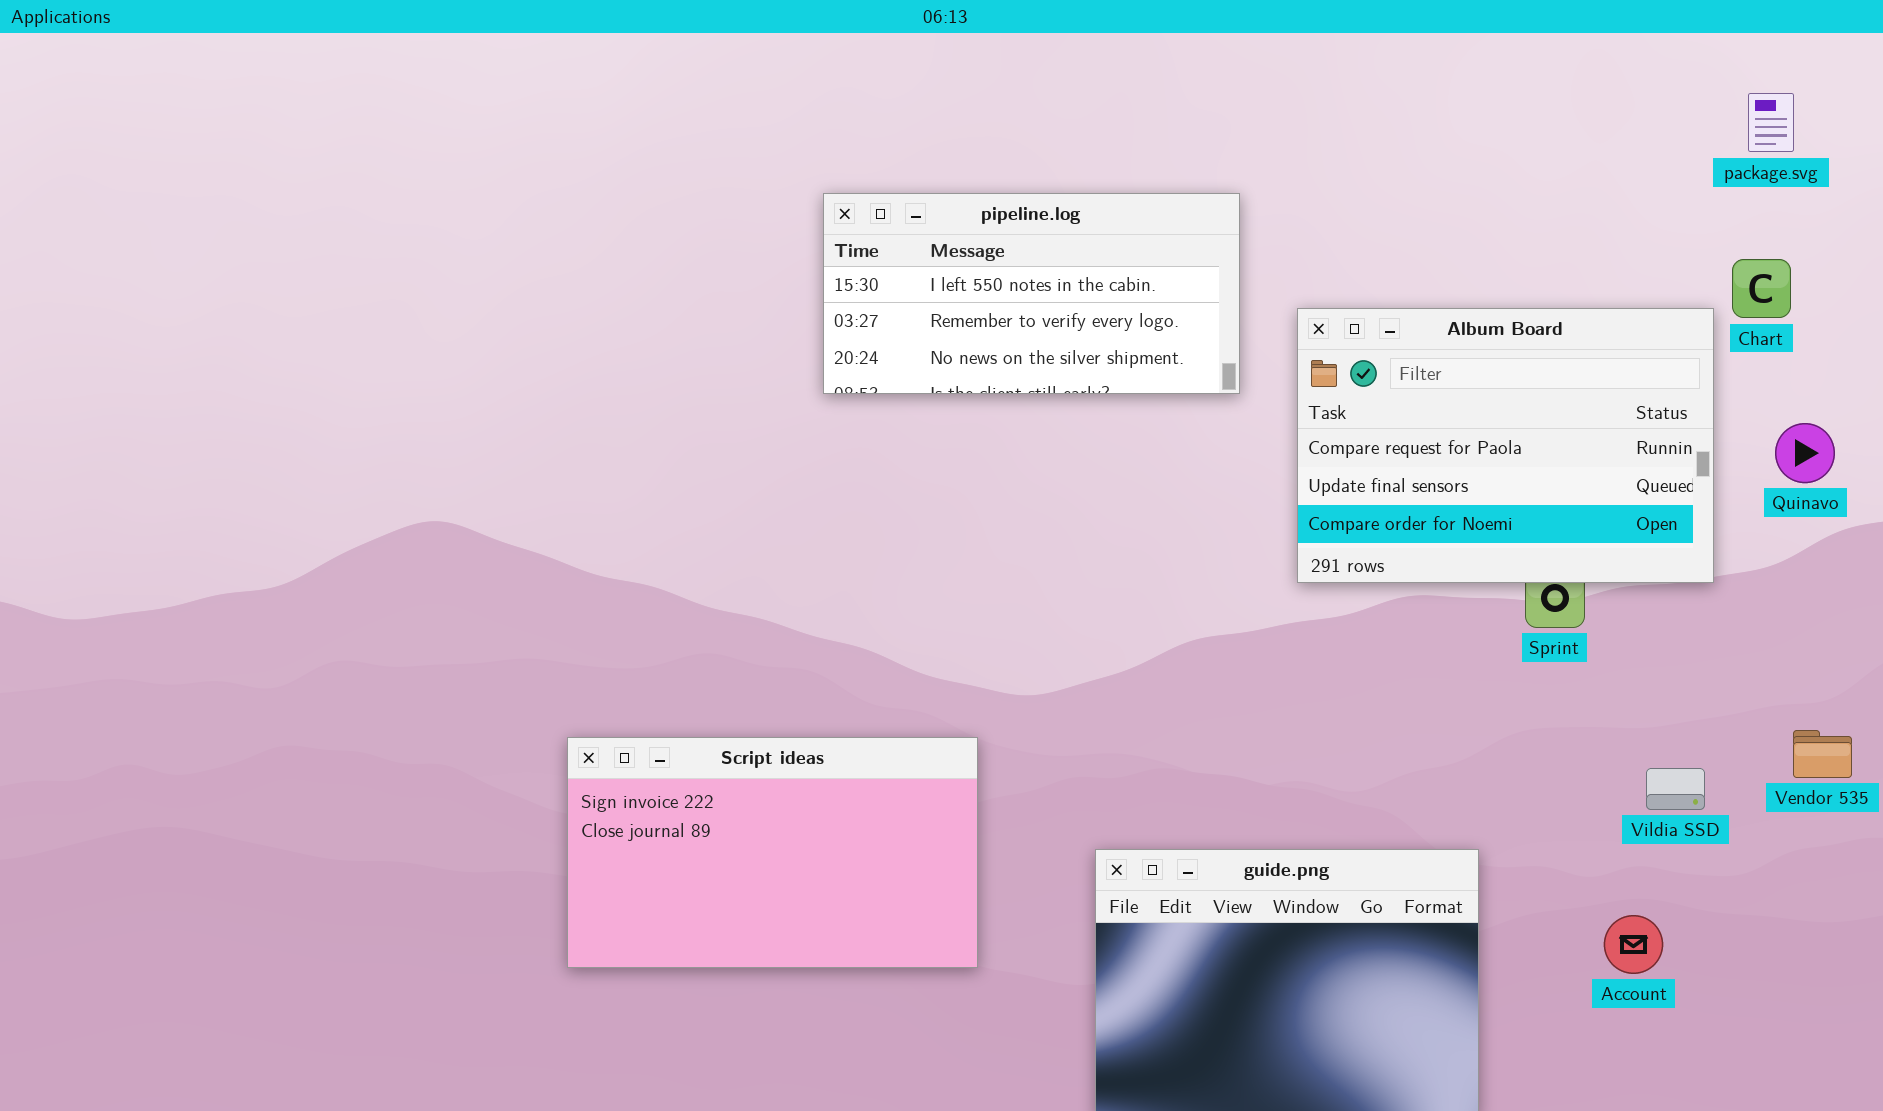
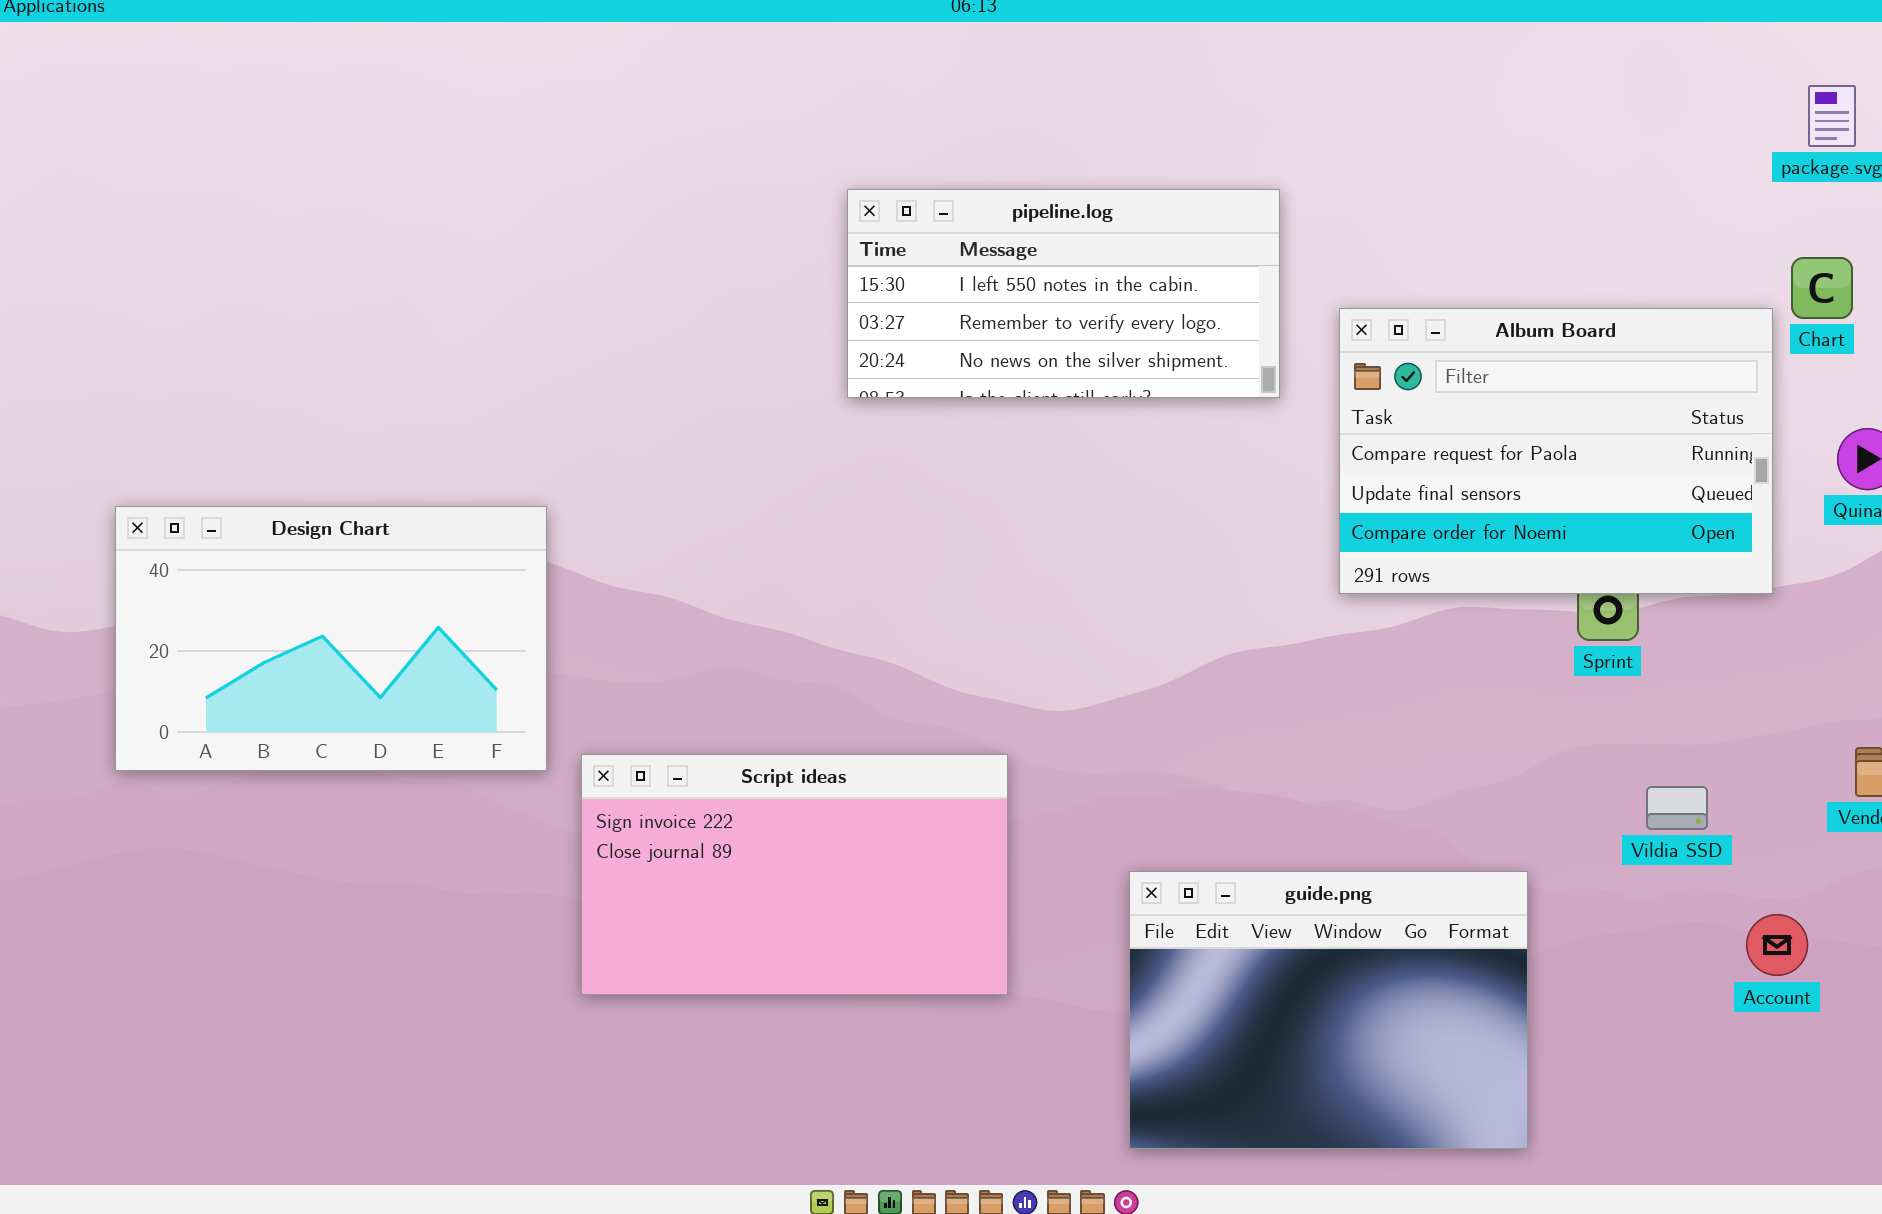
Design Chart: none -> [115,506,547,771], opened
Vildia SSD: [1646,768,1705,810] -> [1646,786,1708,830], moved
Account: [1604,915,1663,974] -> [1746,914,1808,976], moved

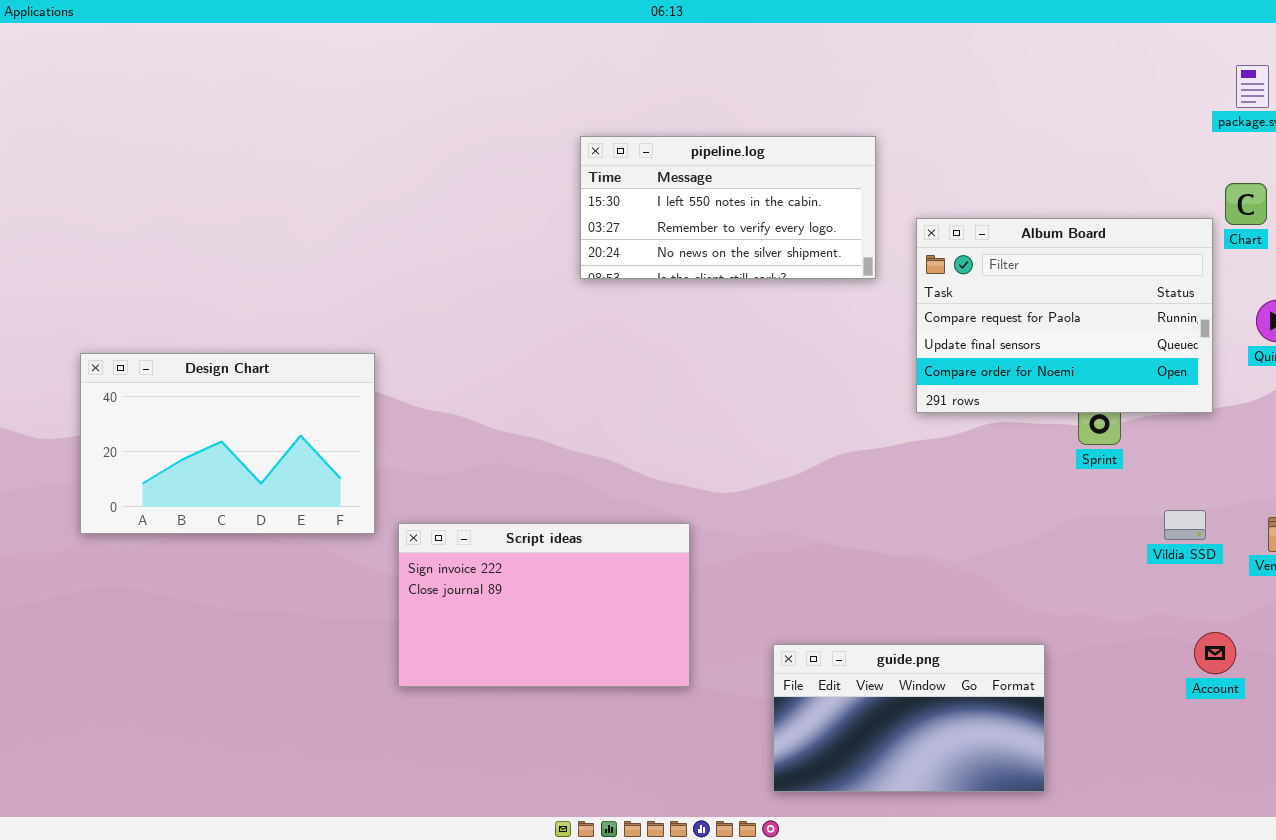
Vildia SSD: [1646,786,1708,830] -> [1164,510,1206,540], moved
guide.png: [1129,871,1528,1149] -> [773,644,1045,792], resized

